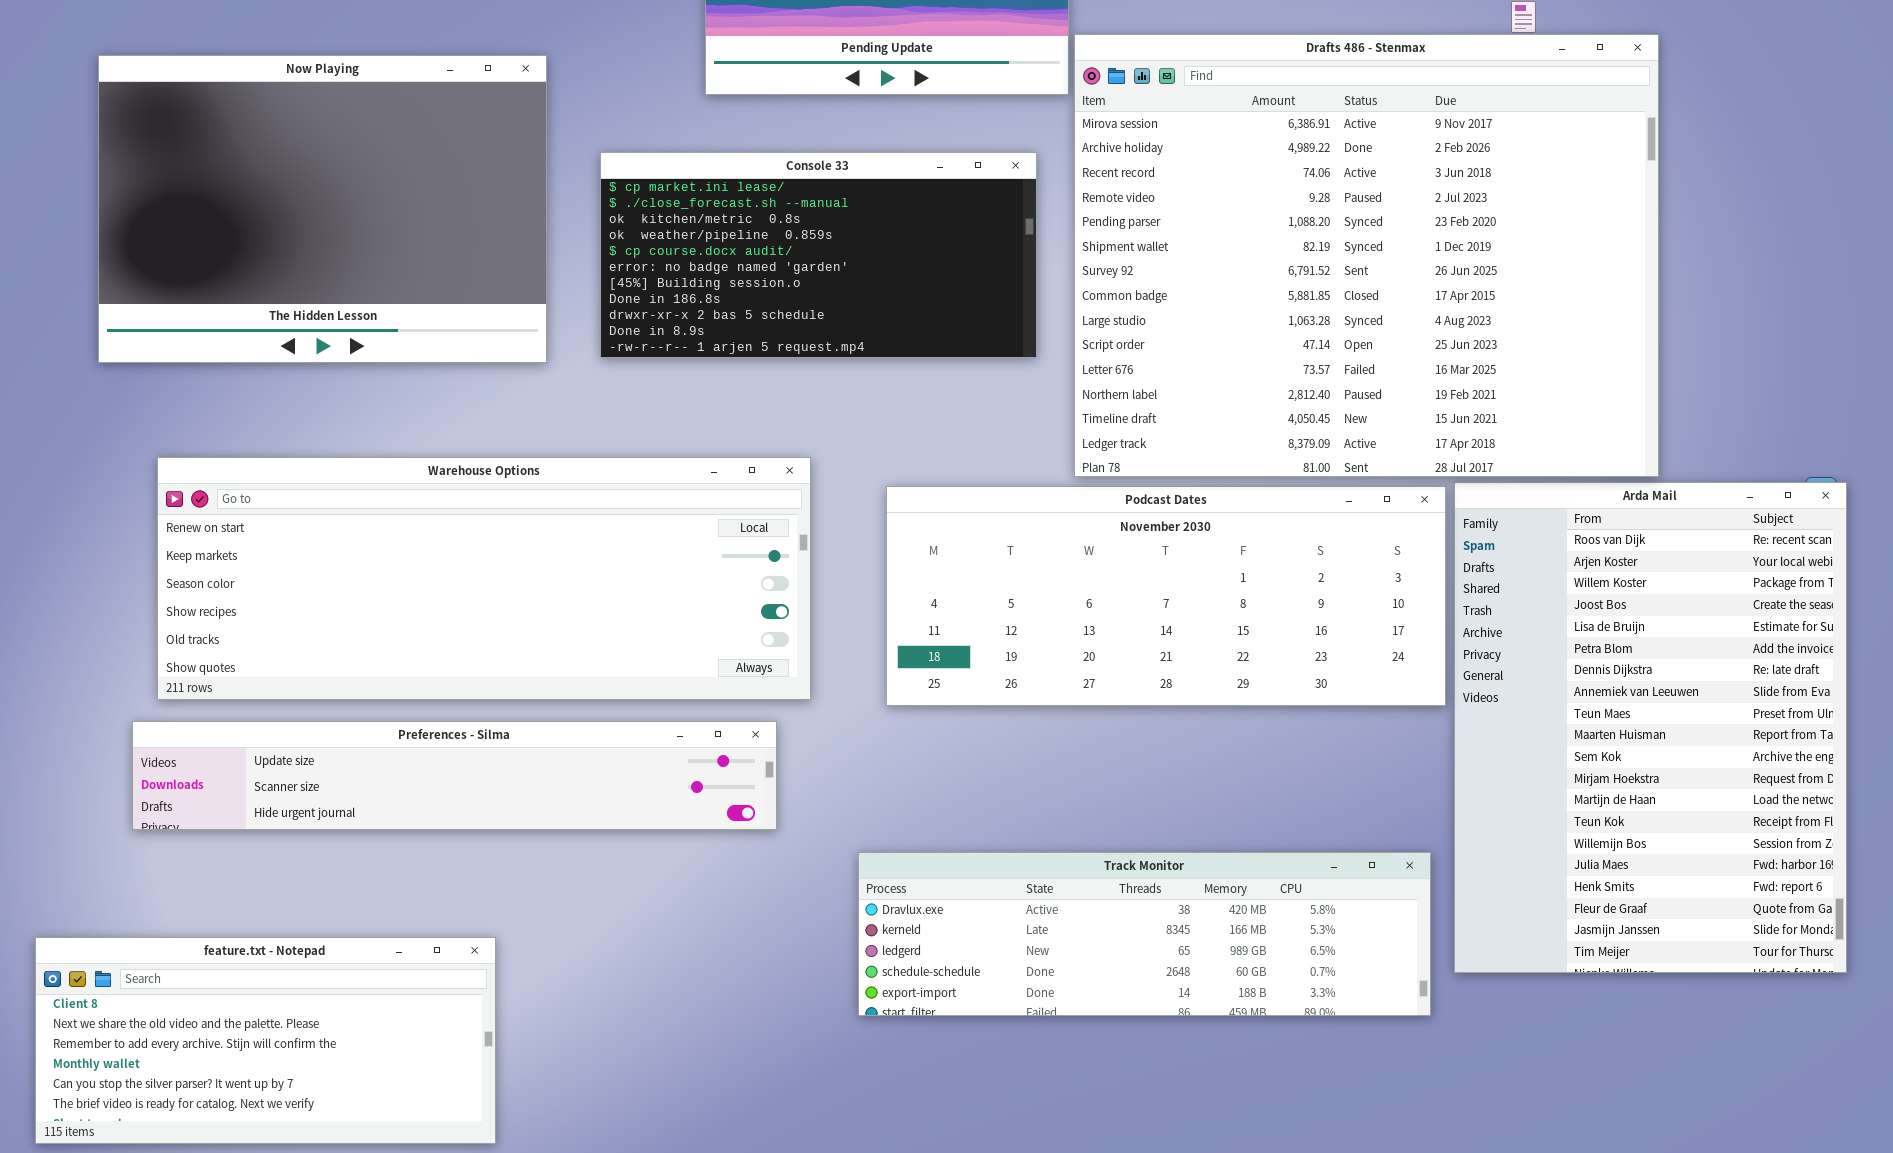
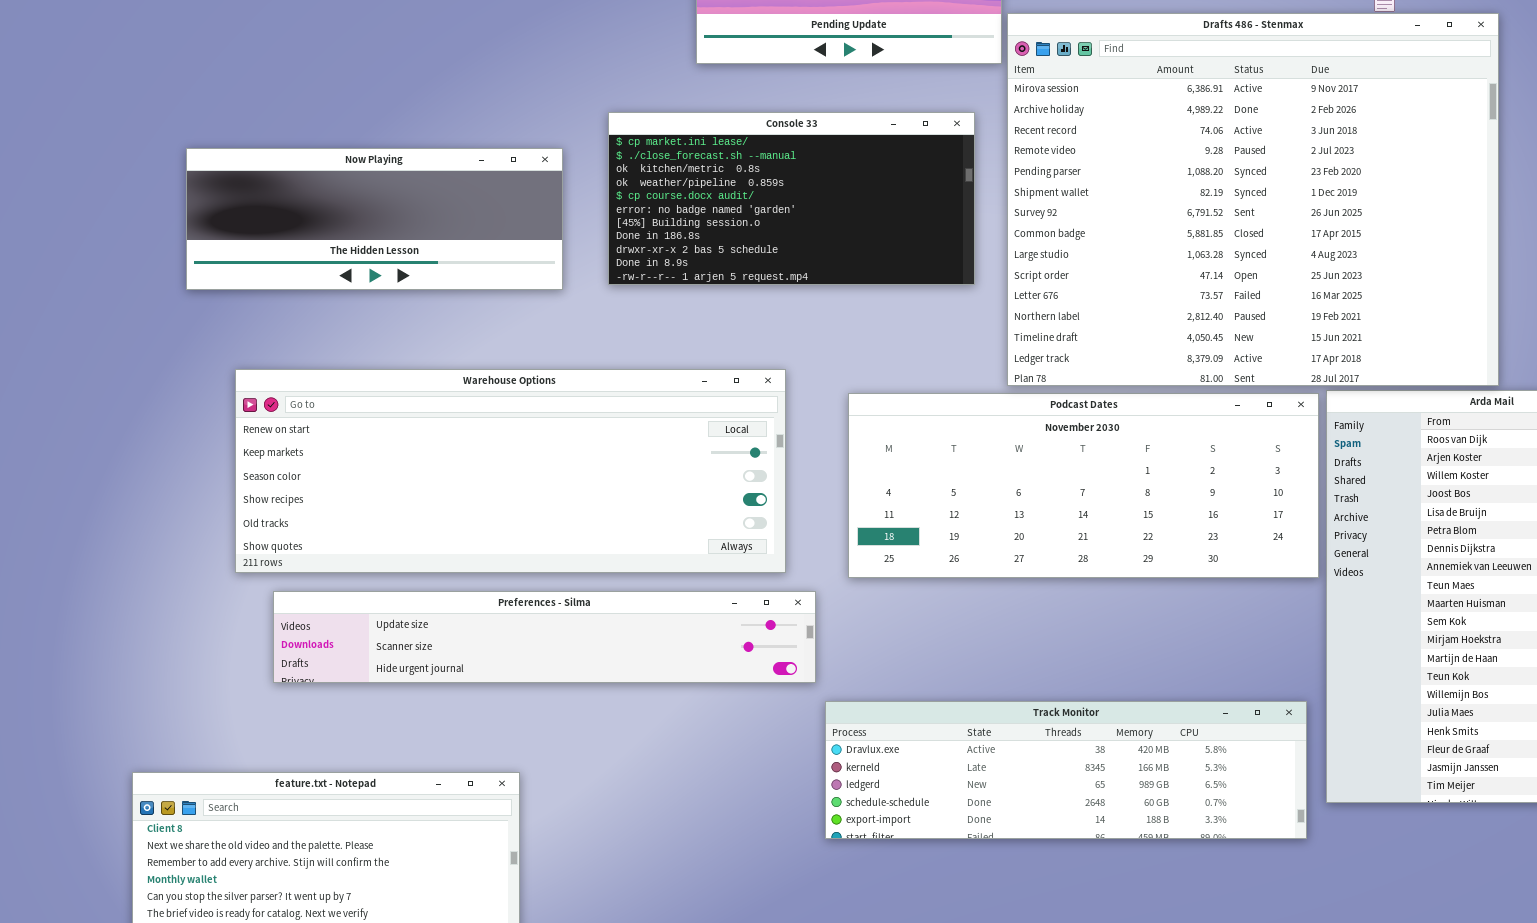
Now Playing: [98,55,547,363] -> [186,148,563,290], resized
Preferences - Silma: [132,721,777,830] -> [273,591,816,683], moved

